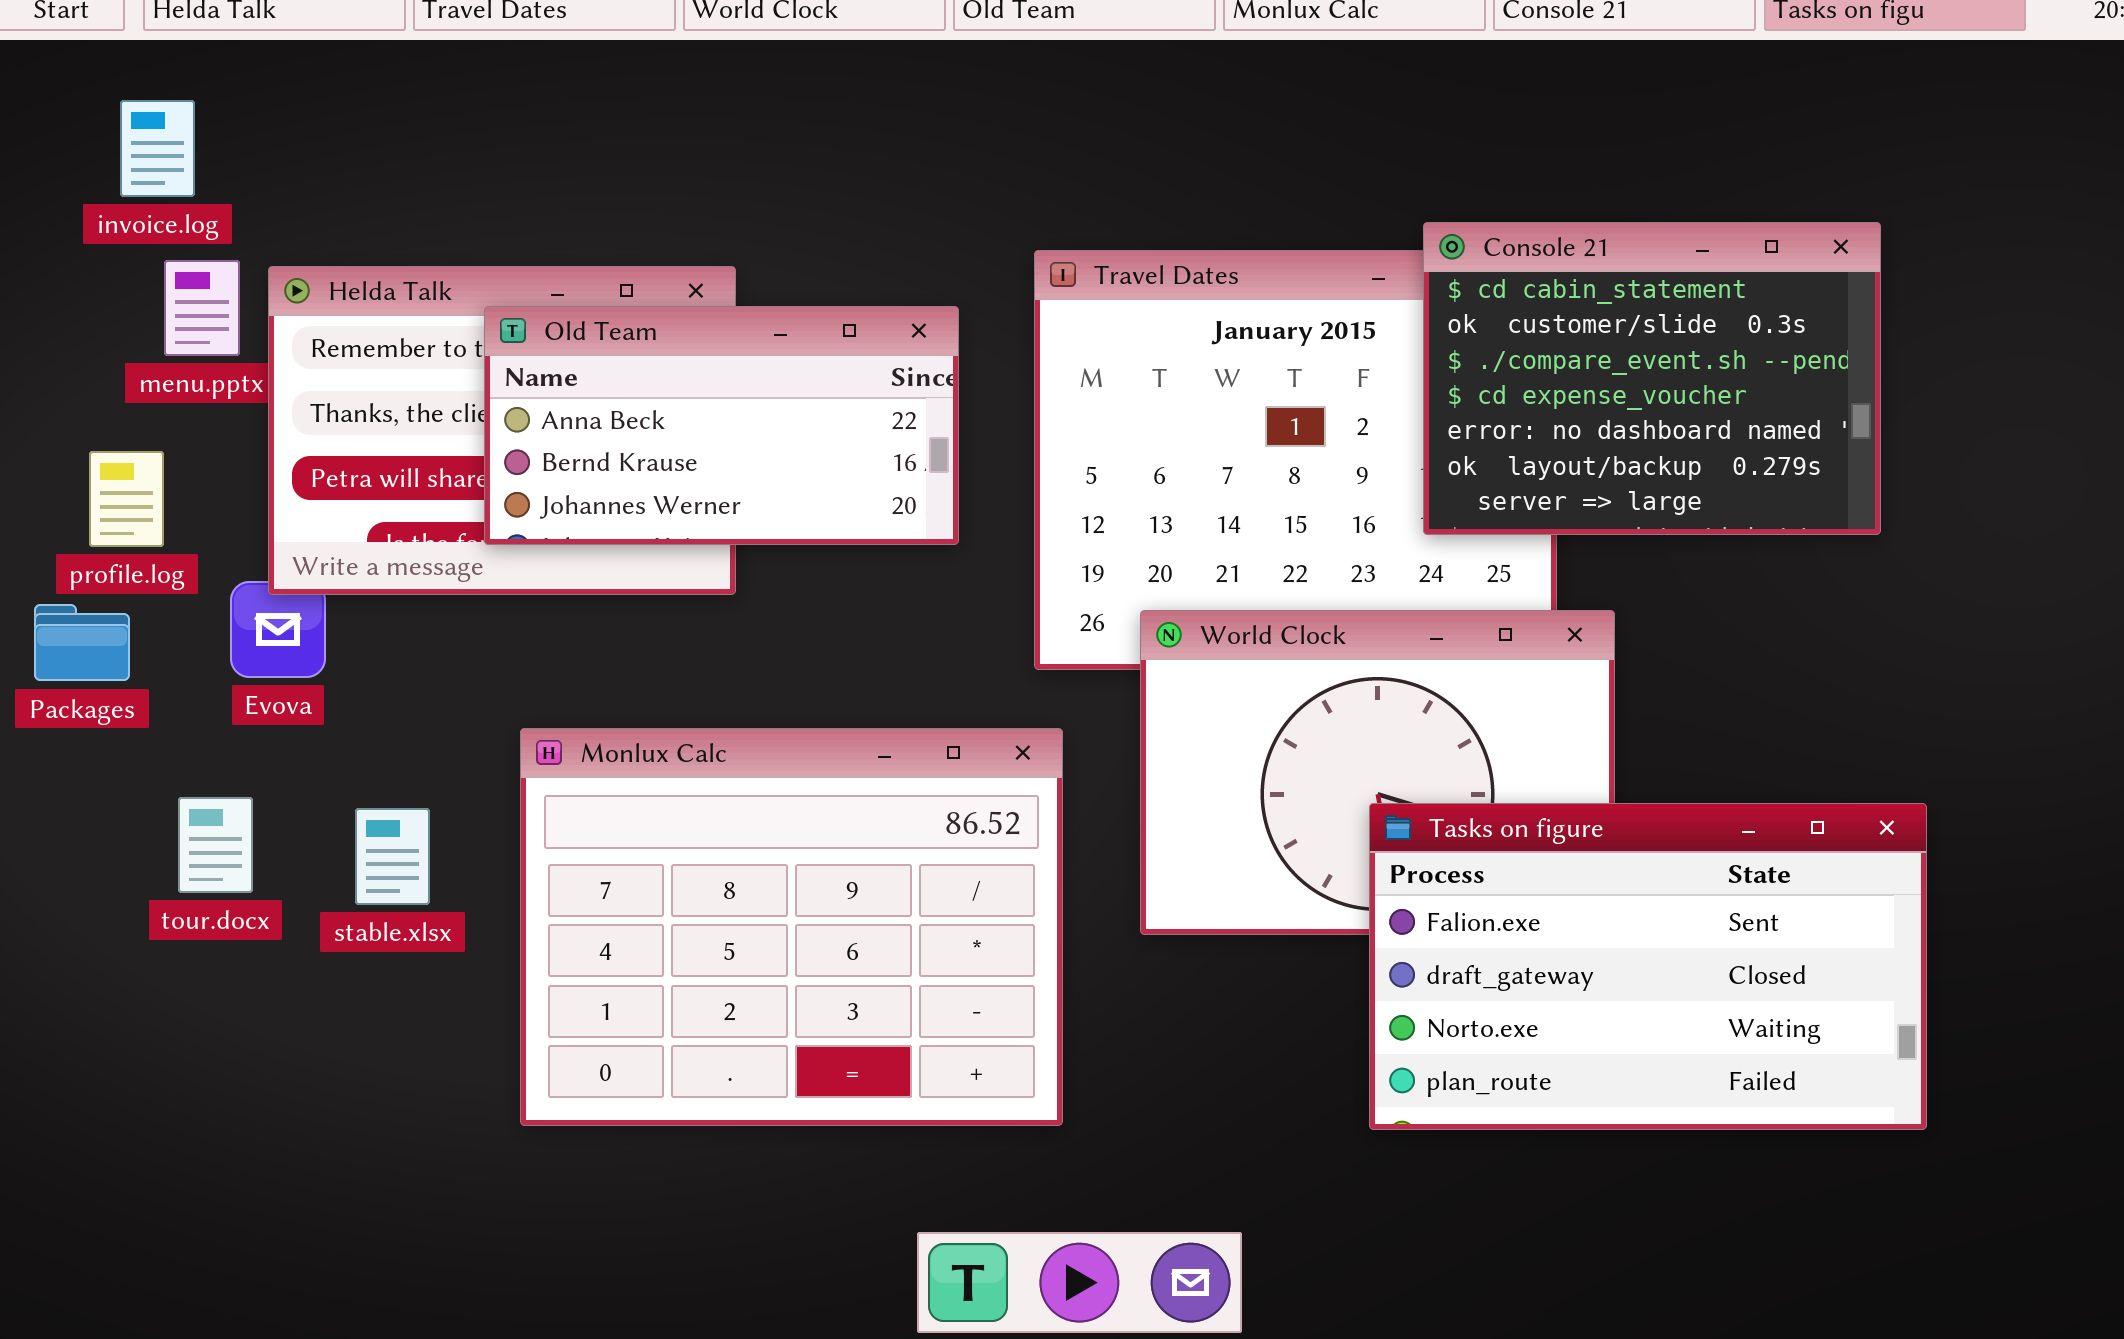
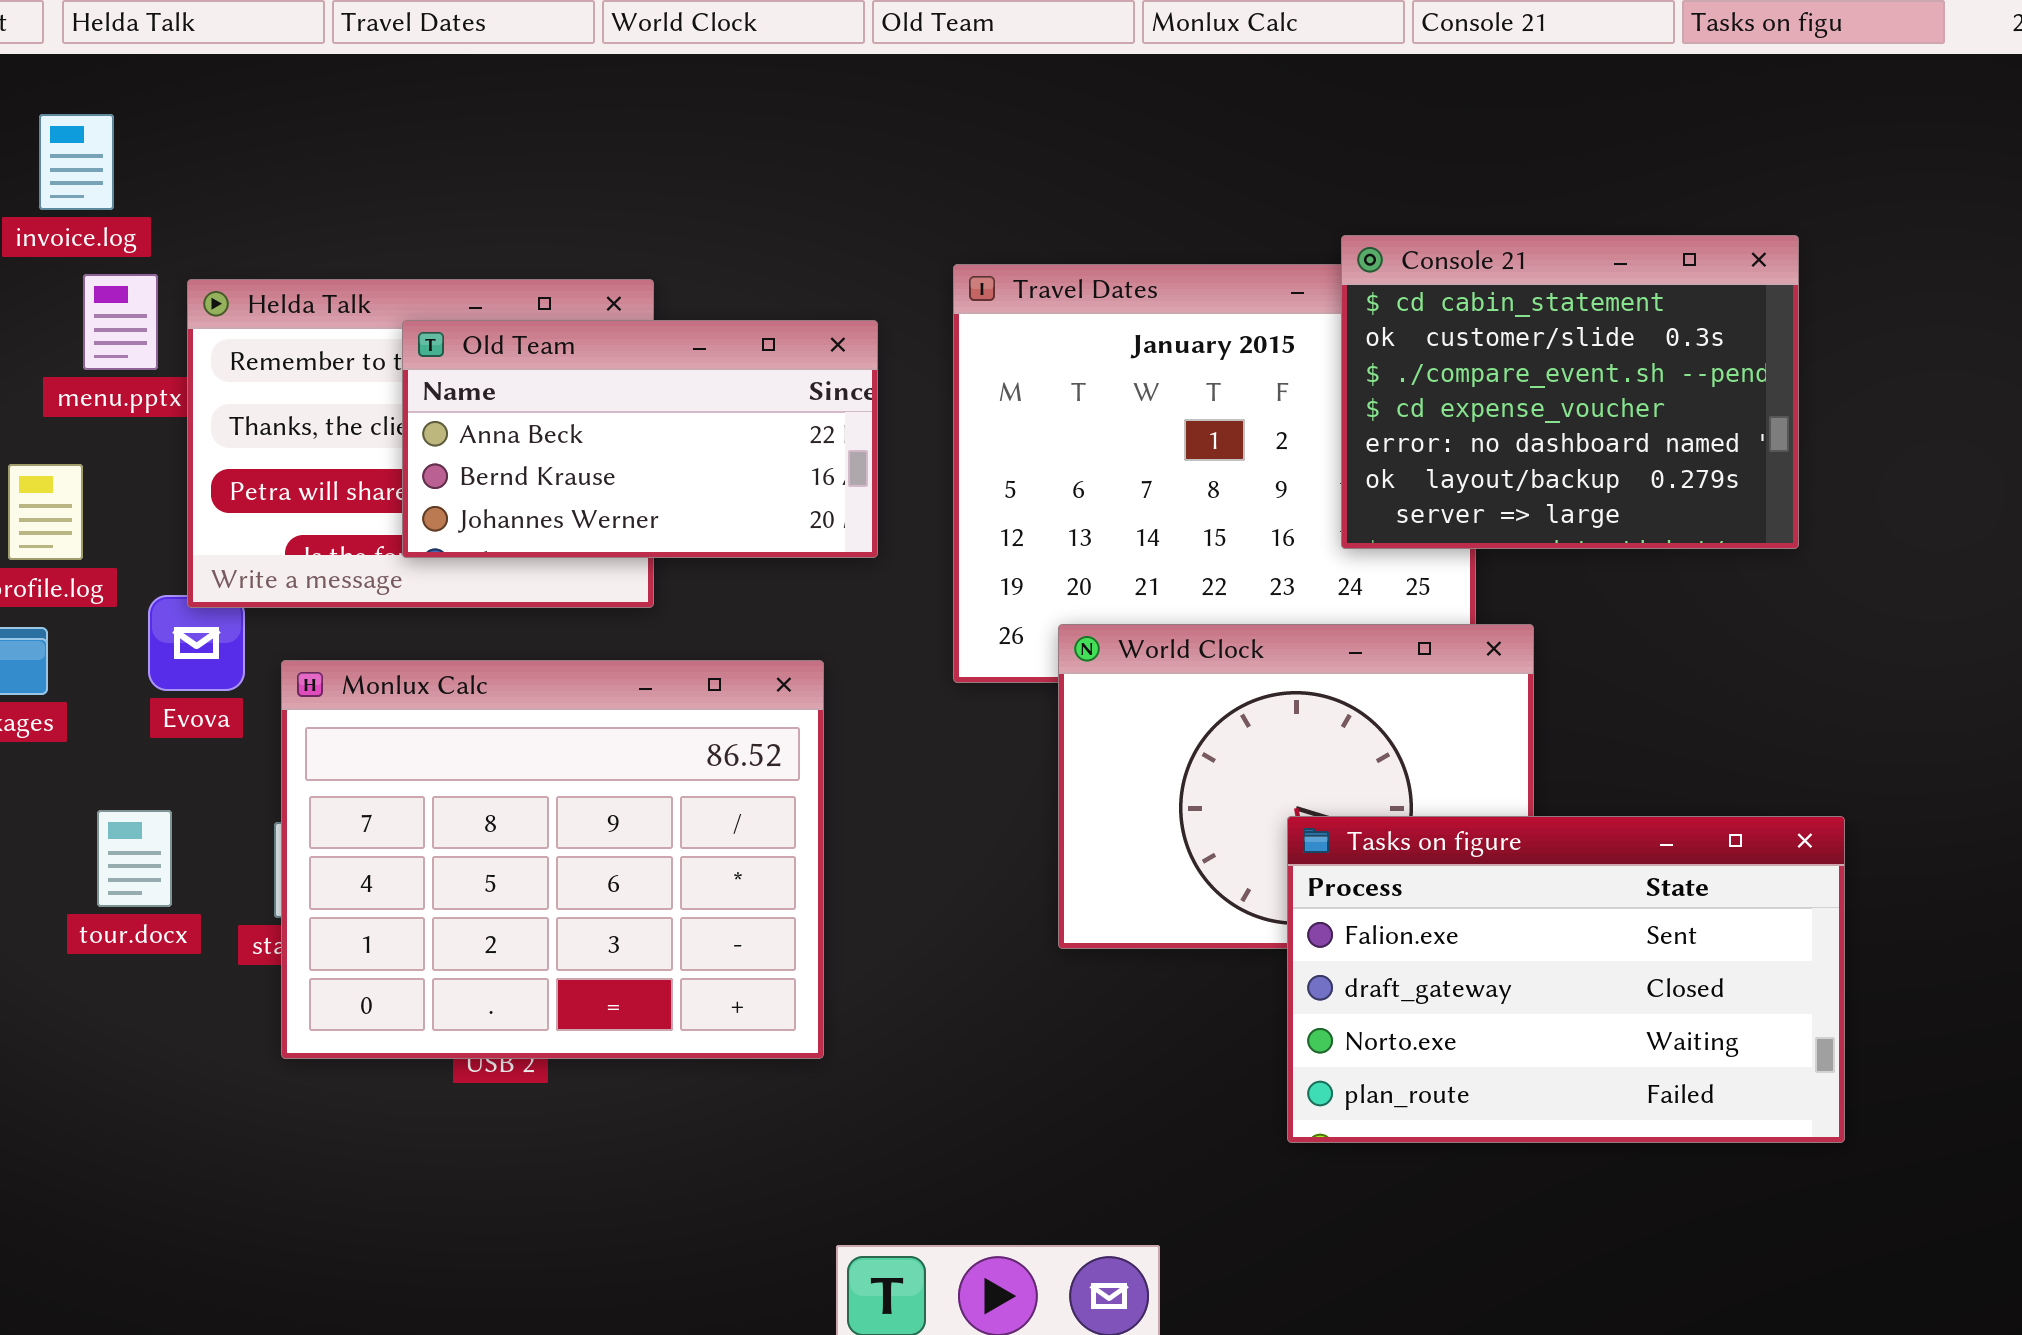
Monlux Calc: [520,728,1063,1126] -> [281,660,824,1059], moved

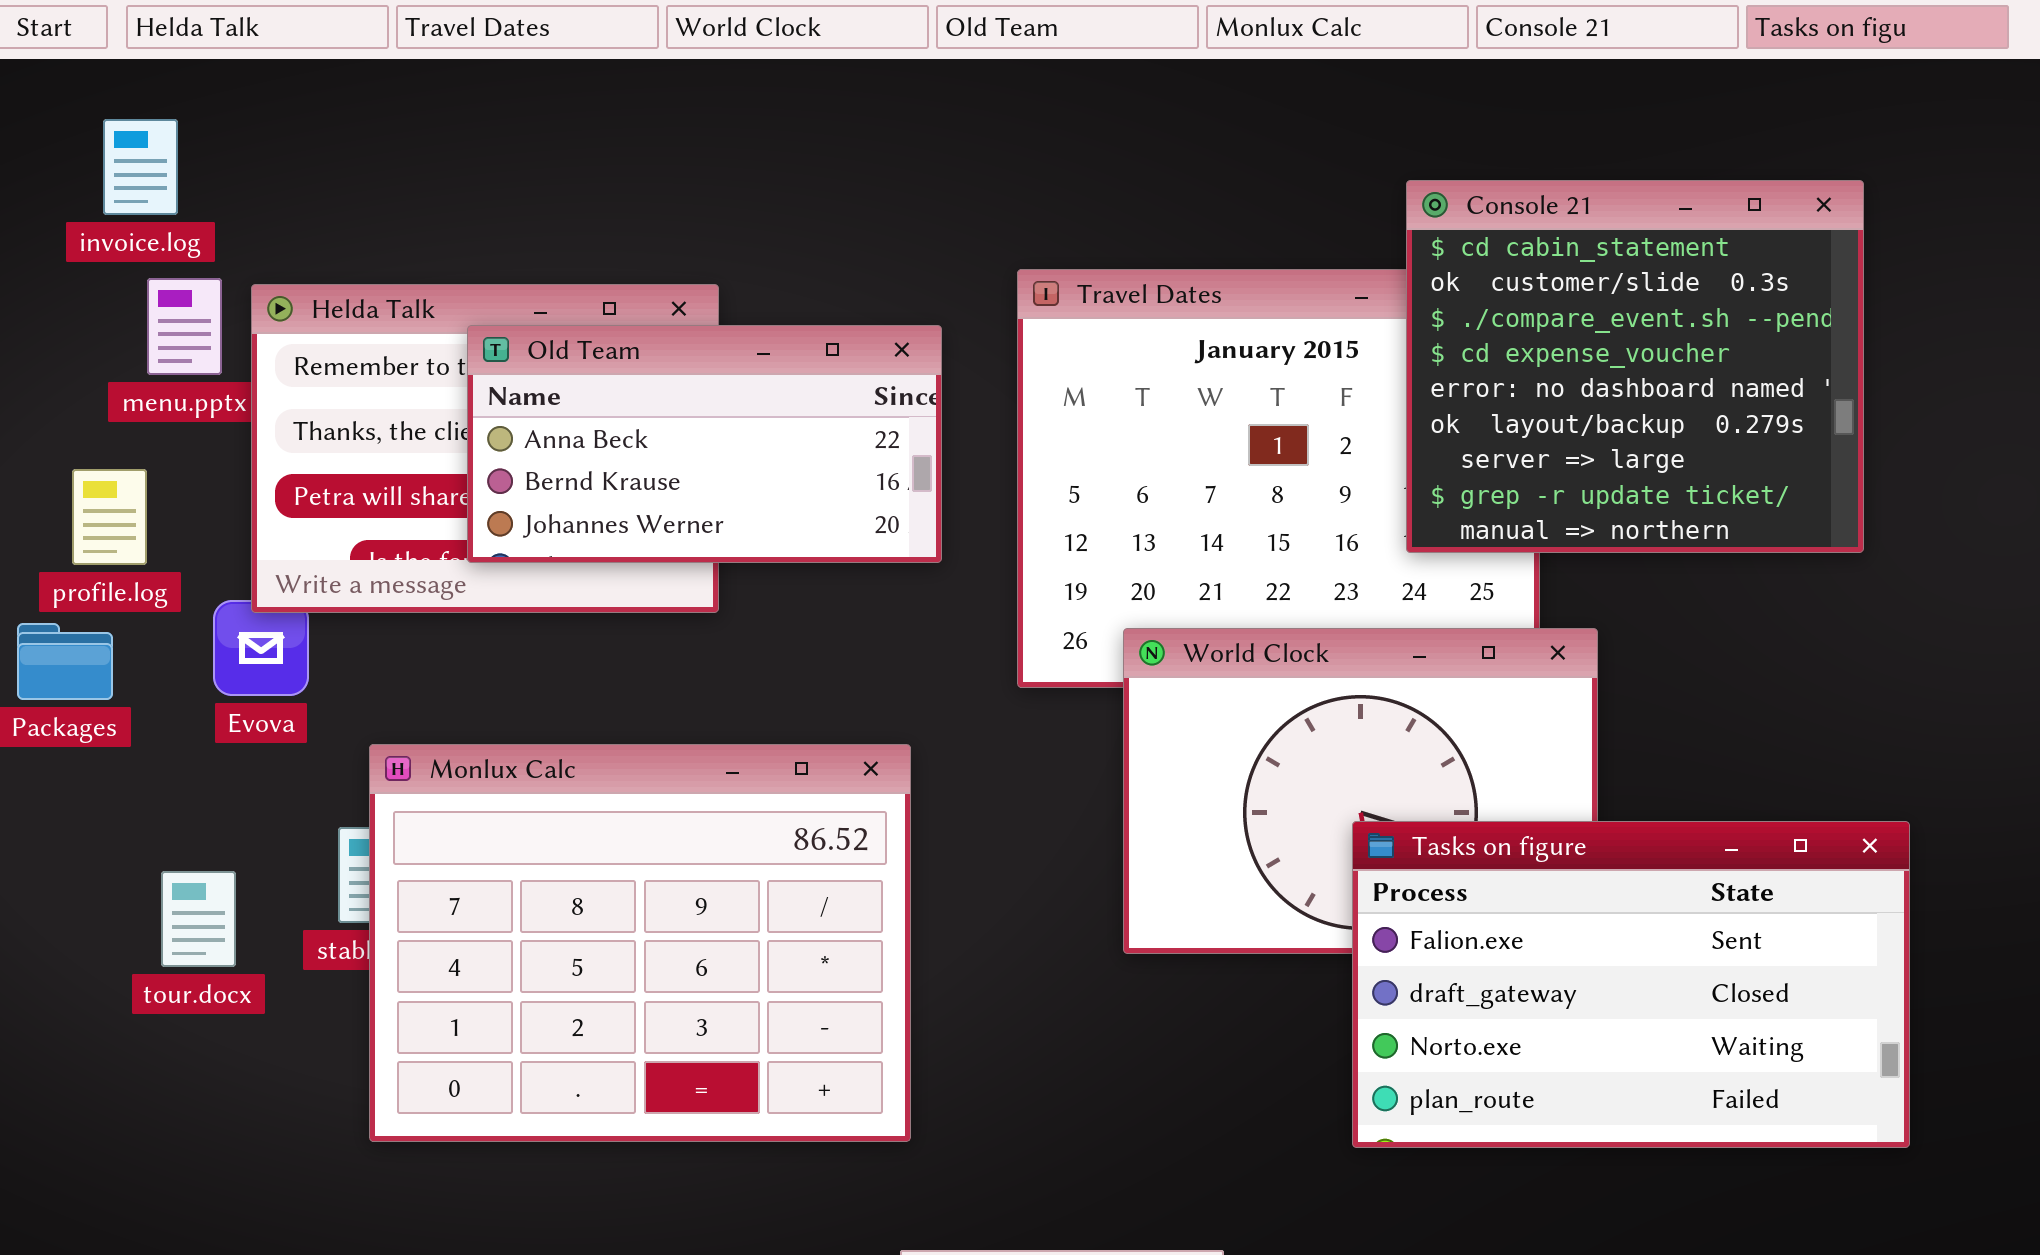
Console 21: [1341,235,1799,549] -> [1406,180,1864,553], resized
Monlux Calc: [281,660,824,1059] -> [369,744,911,1142], moved
tour.docx: [97,810,172,907] -> [161,871,236,967], moved

